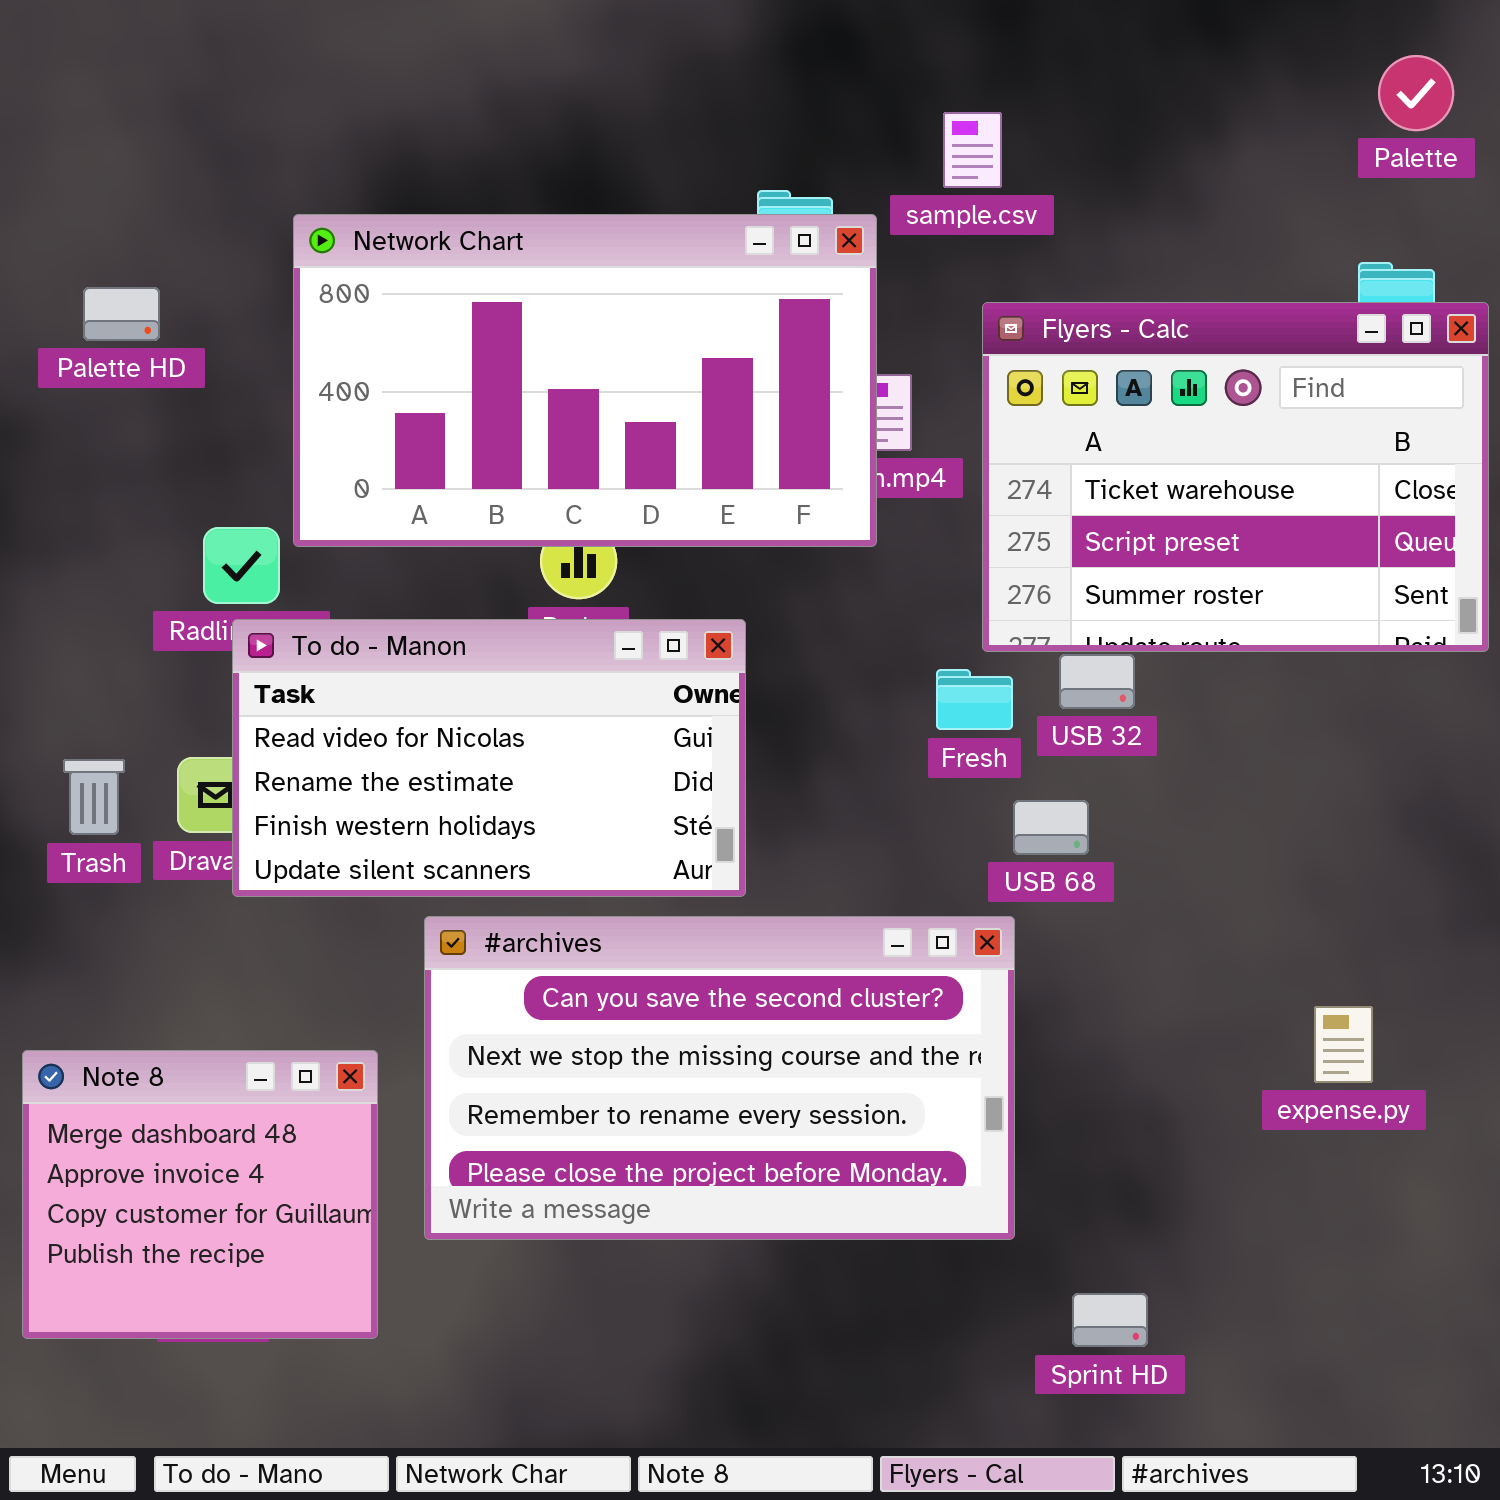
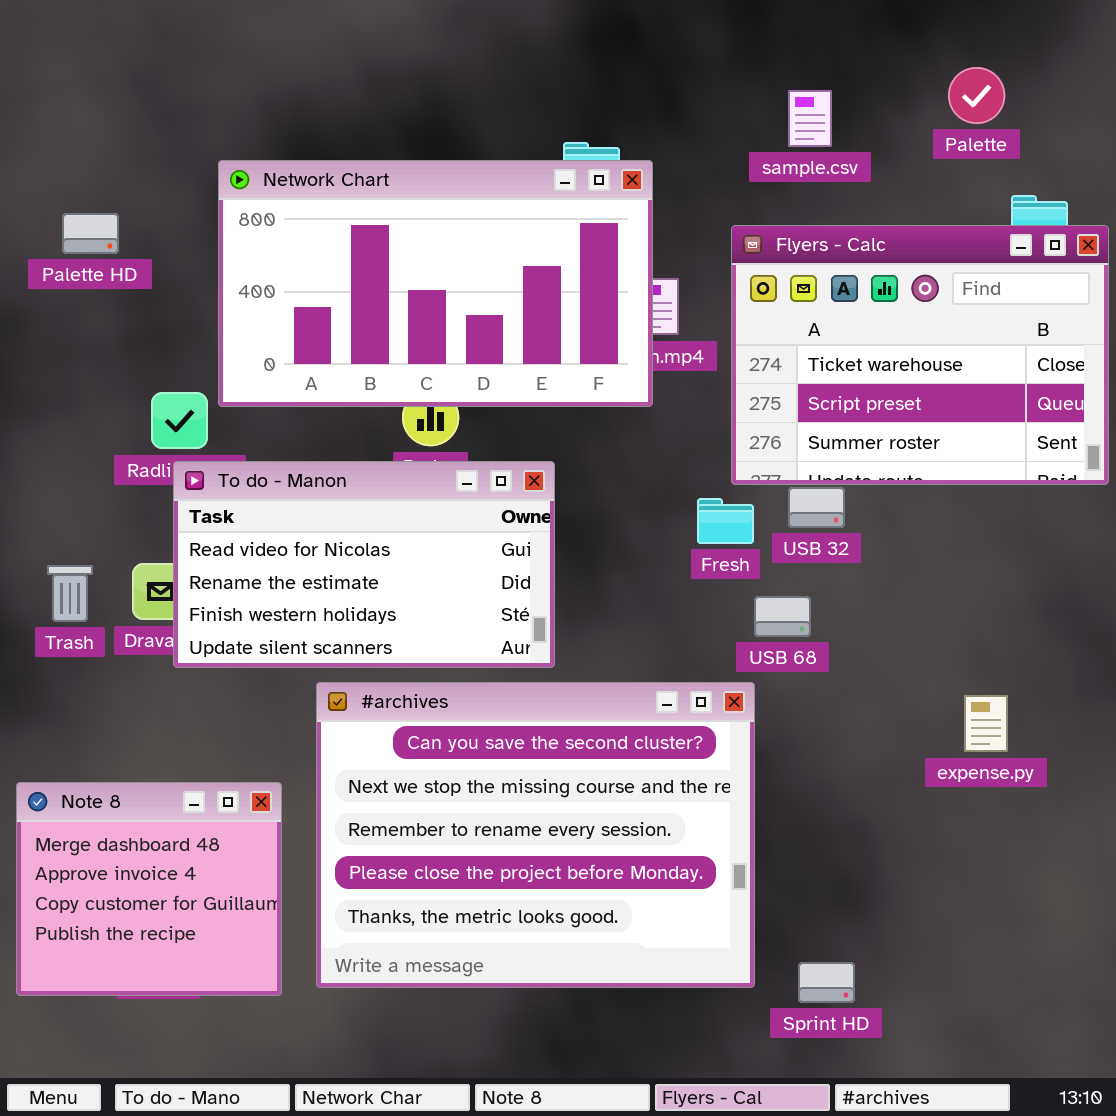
Palette: [1378,55,1454,131] -> [948,67,1005,124], moved
sample.csv: [943,112,1002,188] -> [788,90,832,147], moved
#archives: [424,916,1015,1240] -> [316,682,755,988], resized
expense.py: [1314,1006,1373,1083] -> [964,695,1008,752], moved

